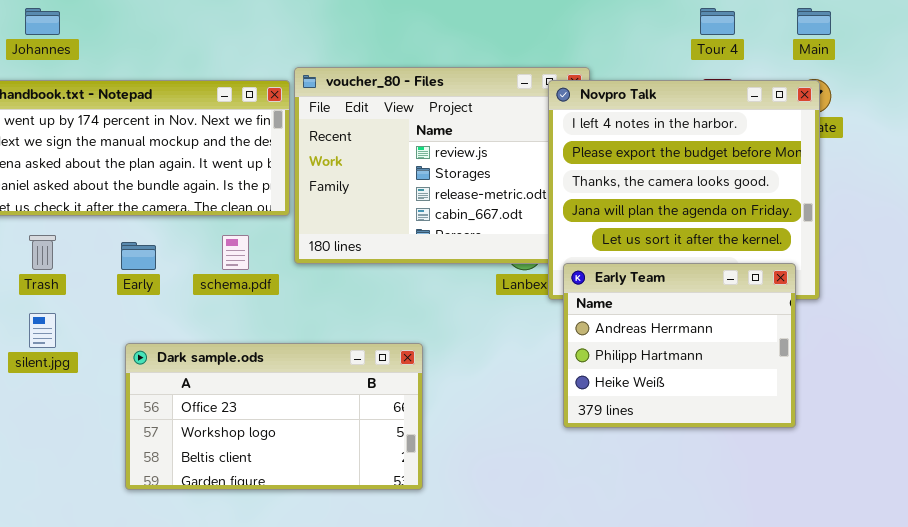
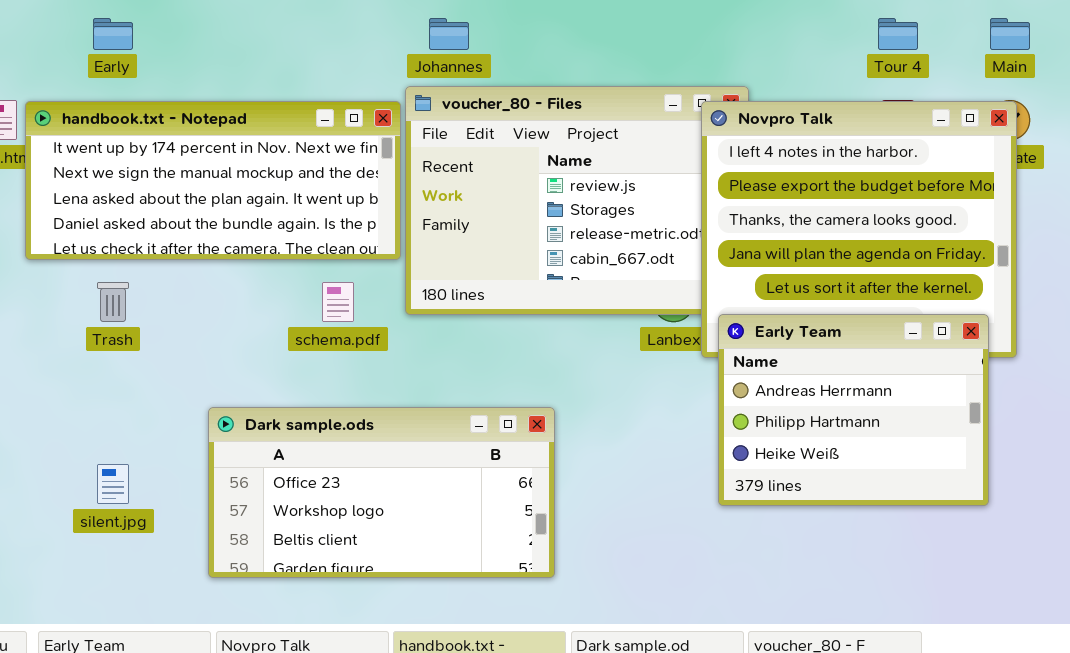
Johannes: [25,8,60,35] -> [429,18,469,50], moved
Early: [121,242,156,270] -> [93,18,133,50], moved
silent.jpg: [29,313,56,348] -> [97,464,129,504], moved

